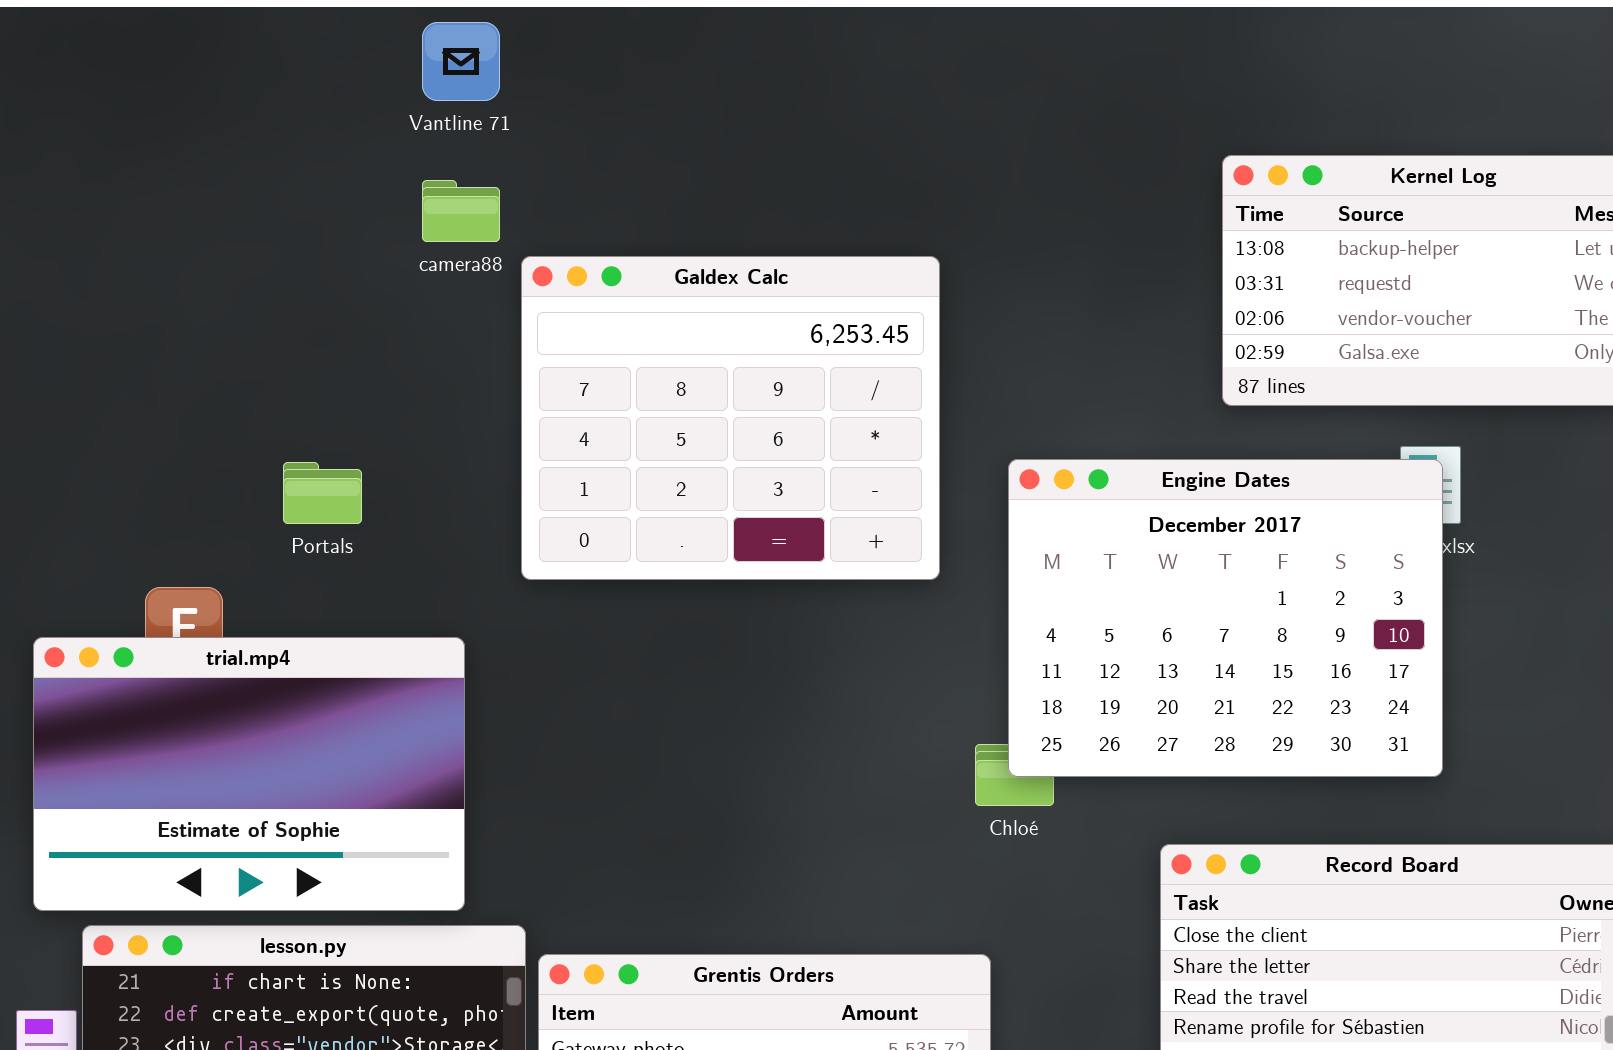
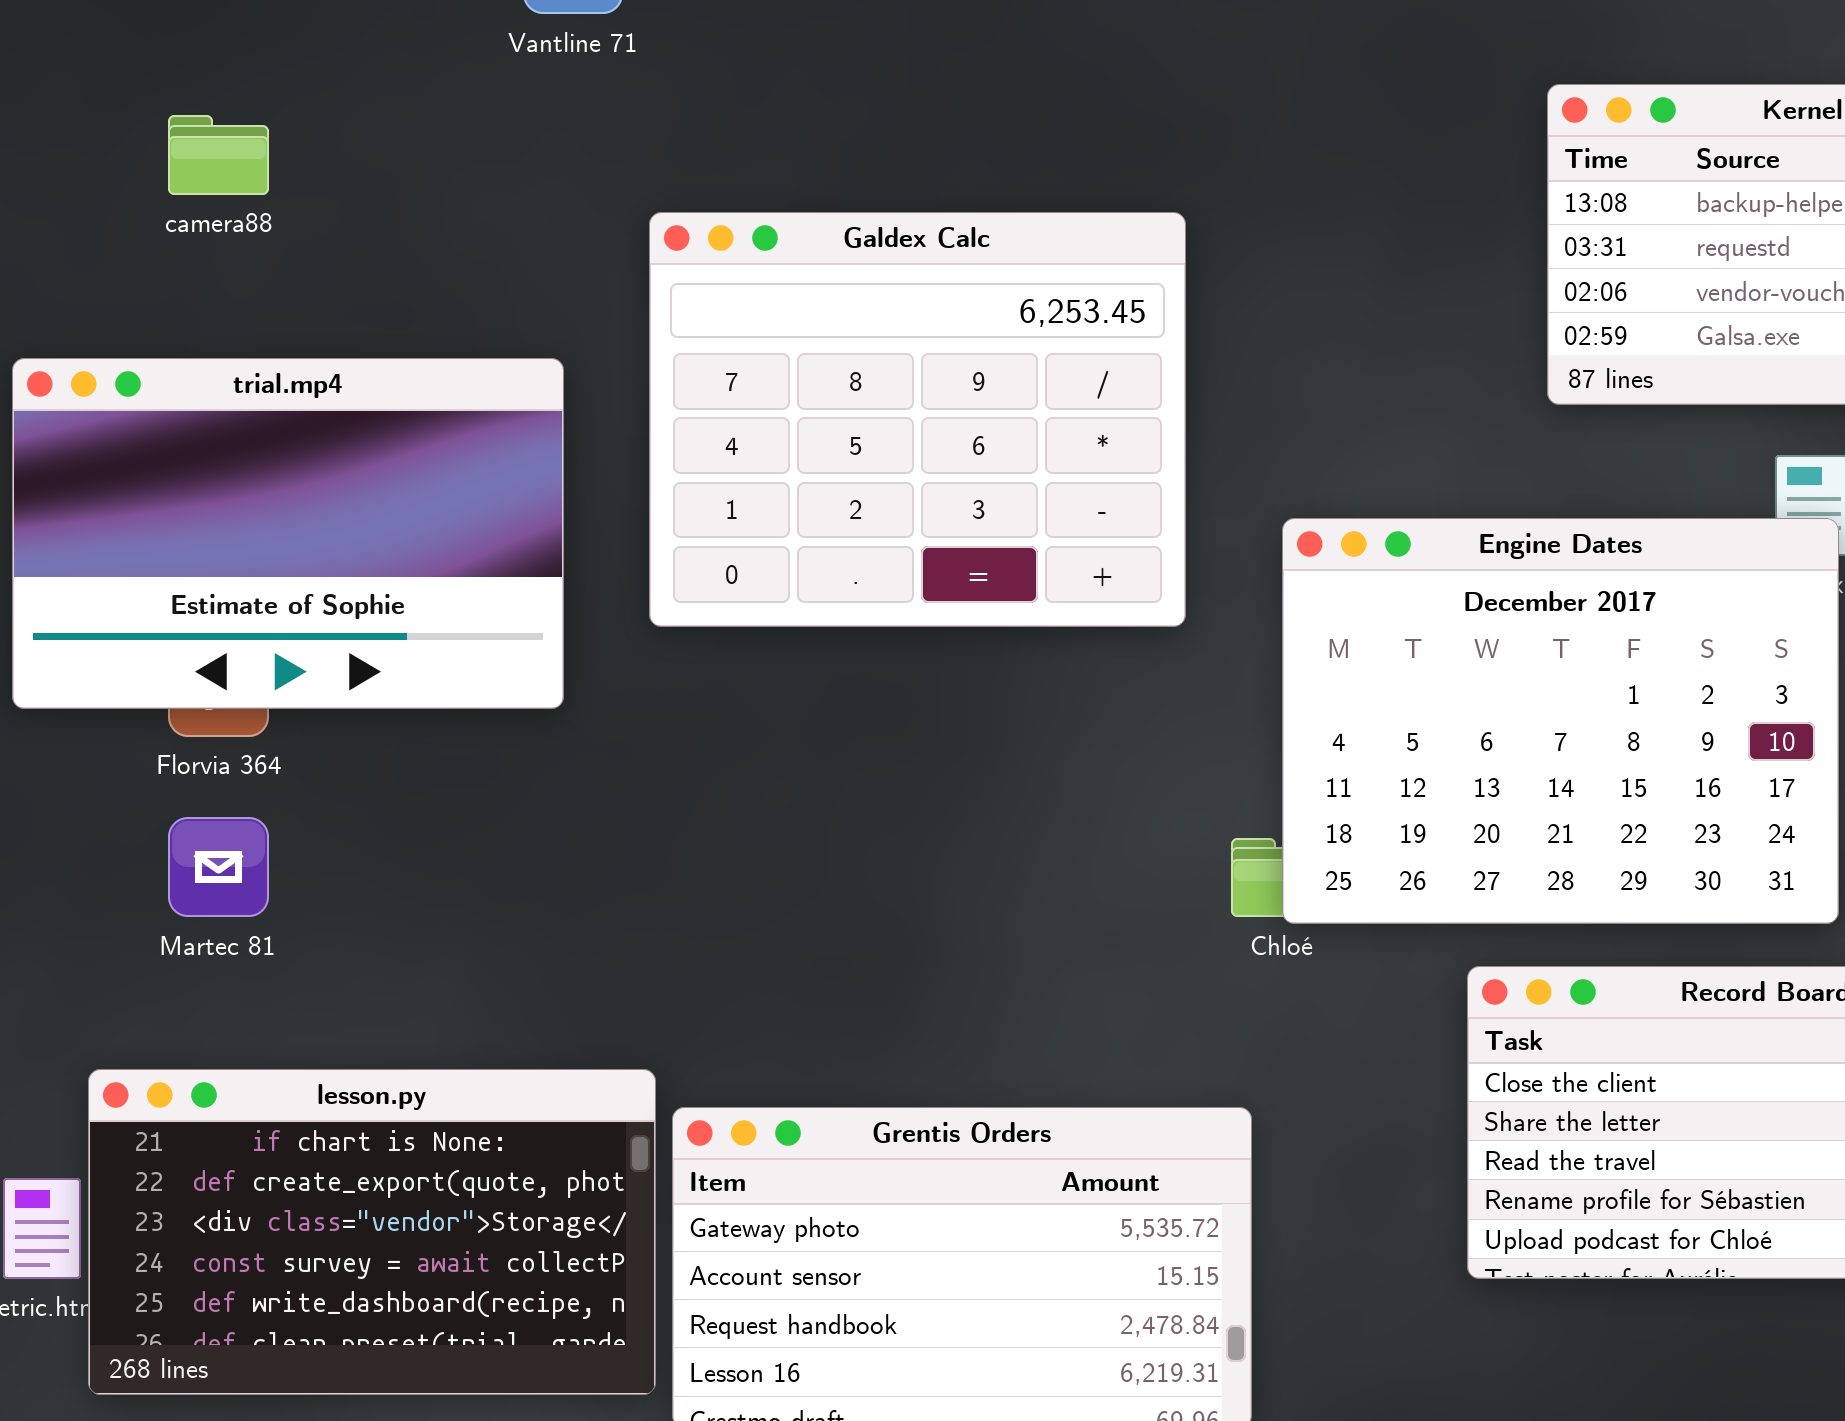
camera88: [422,180,500,242] -> [168,115,269,195], moved
Engine Dates: [1008,459,1443,777] -> [1282,518,1839,924], moved
trial.mp4: [33,637,465,911] -> [12,358,564,709], moved

